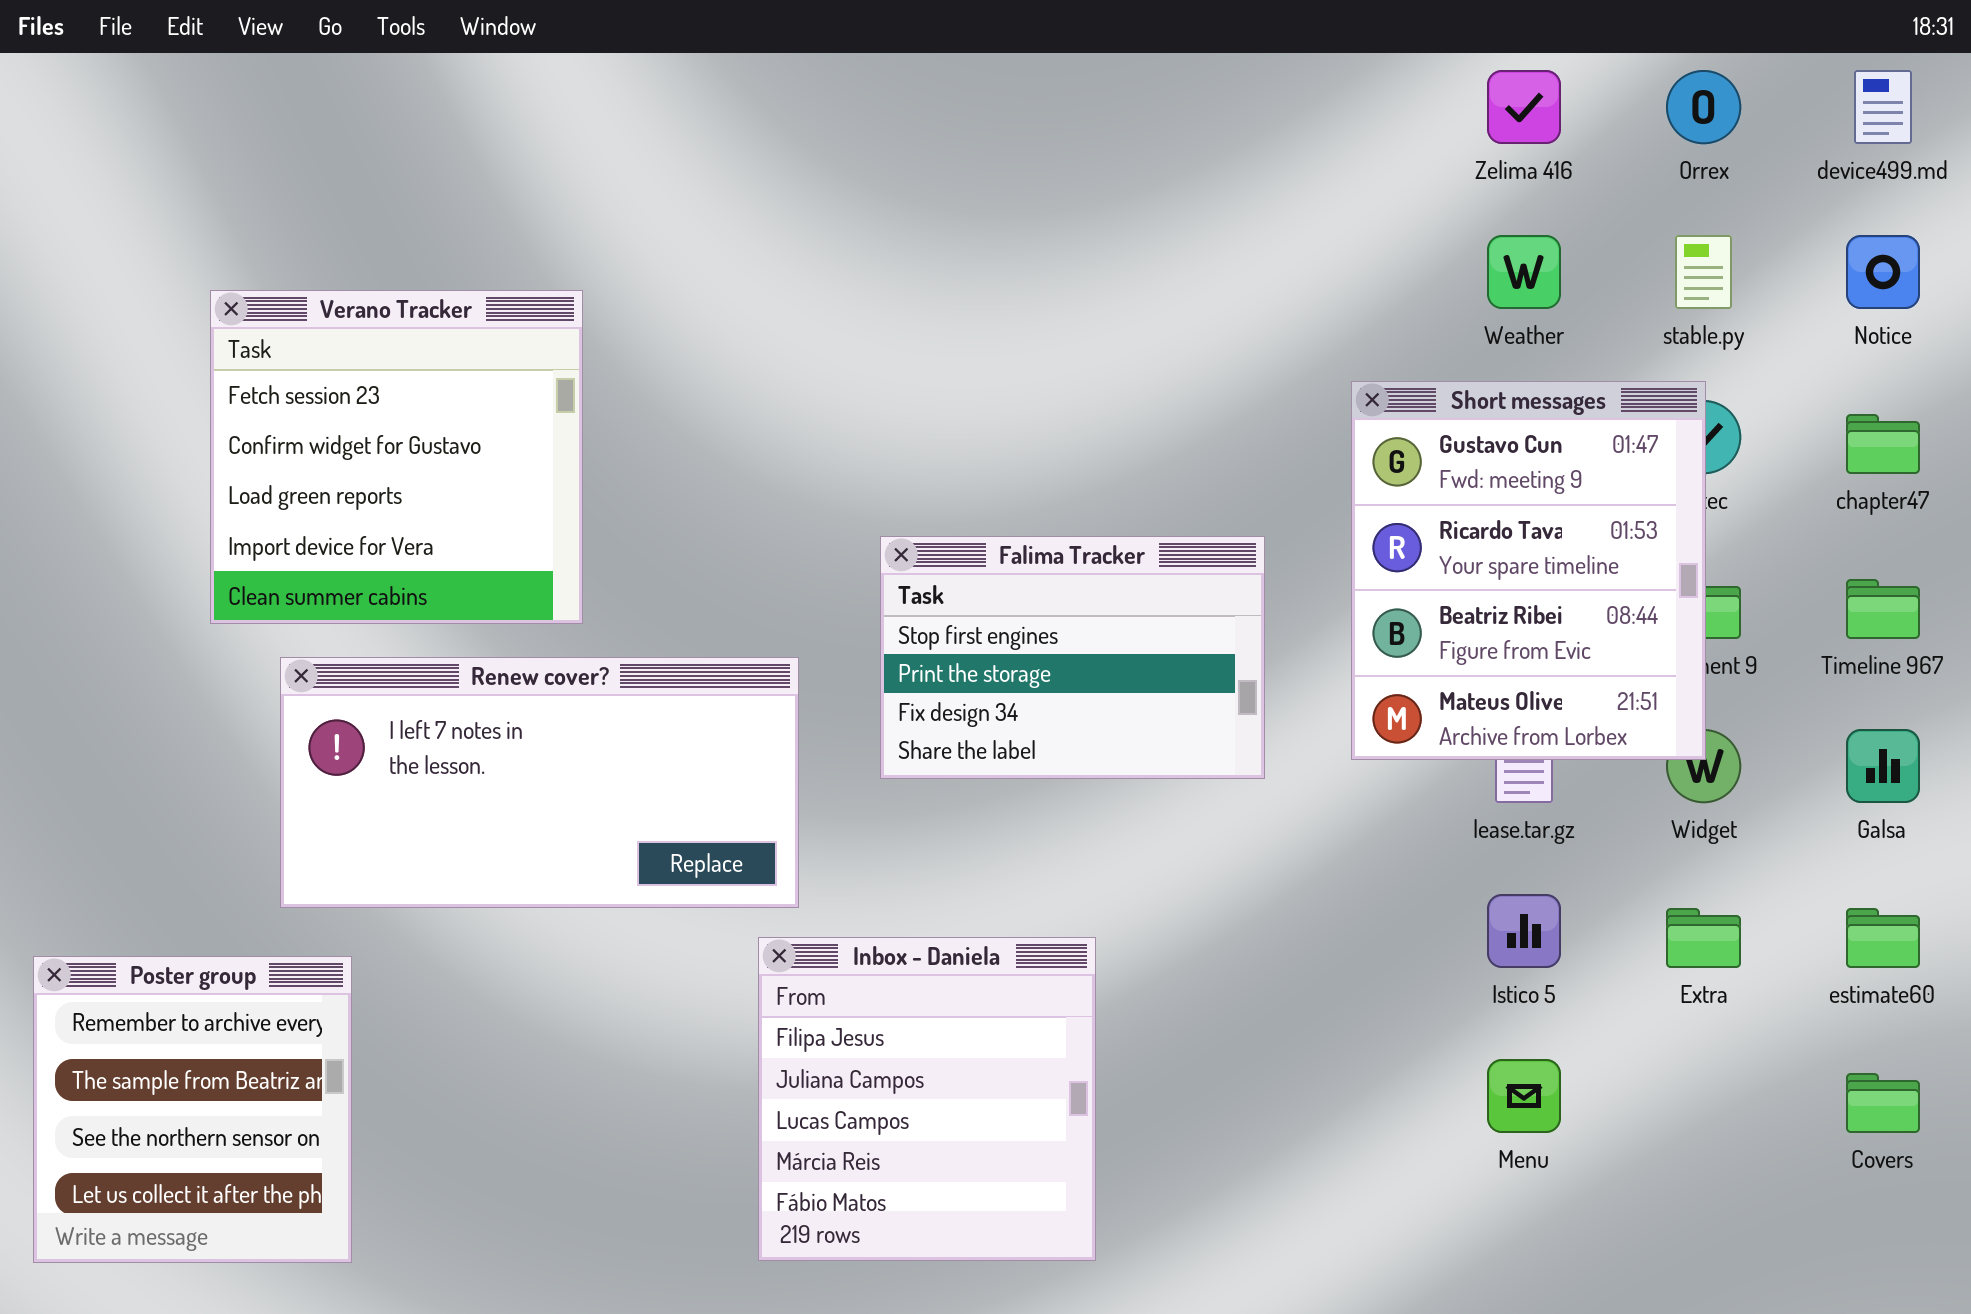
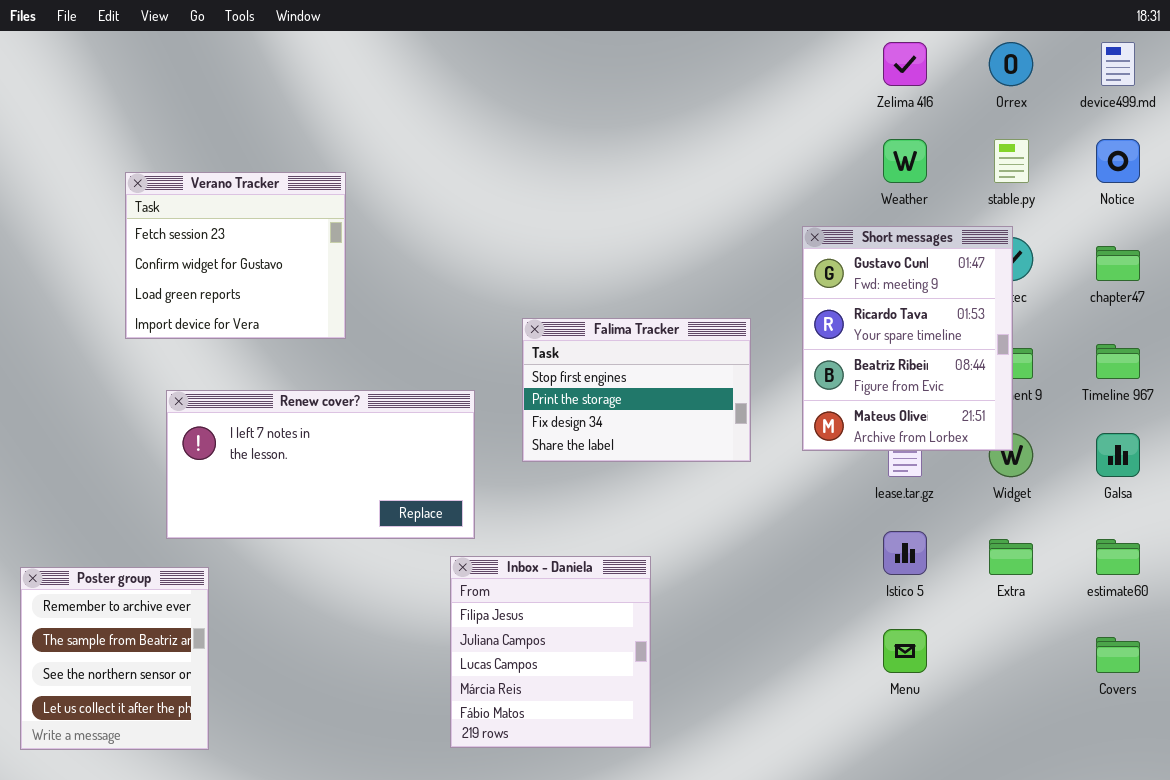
Verano Tracker: [210,290,583,624] -> [125,172,346,339], resized

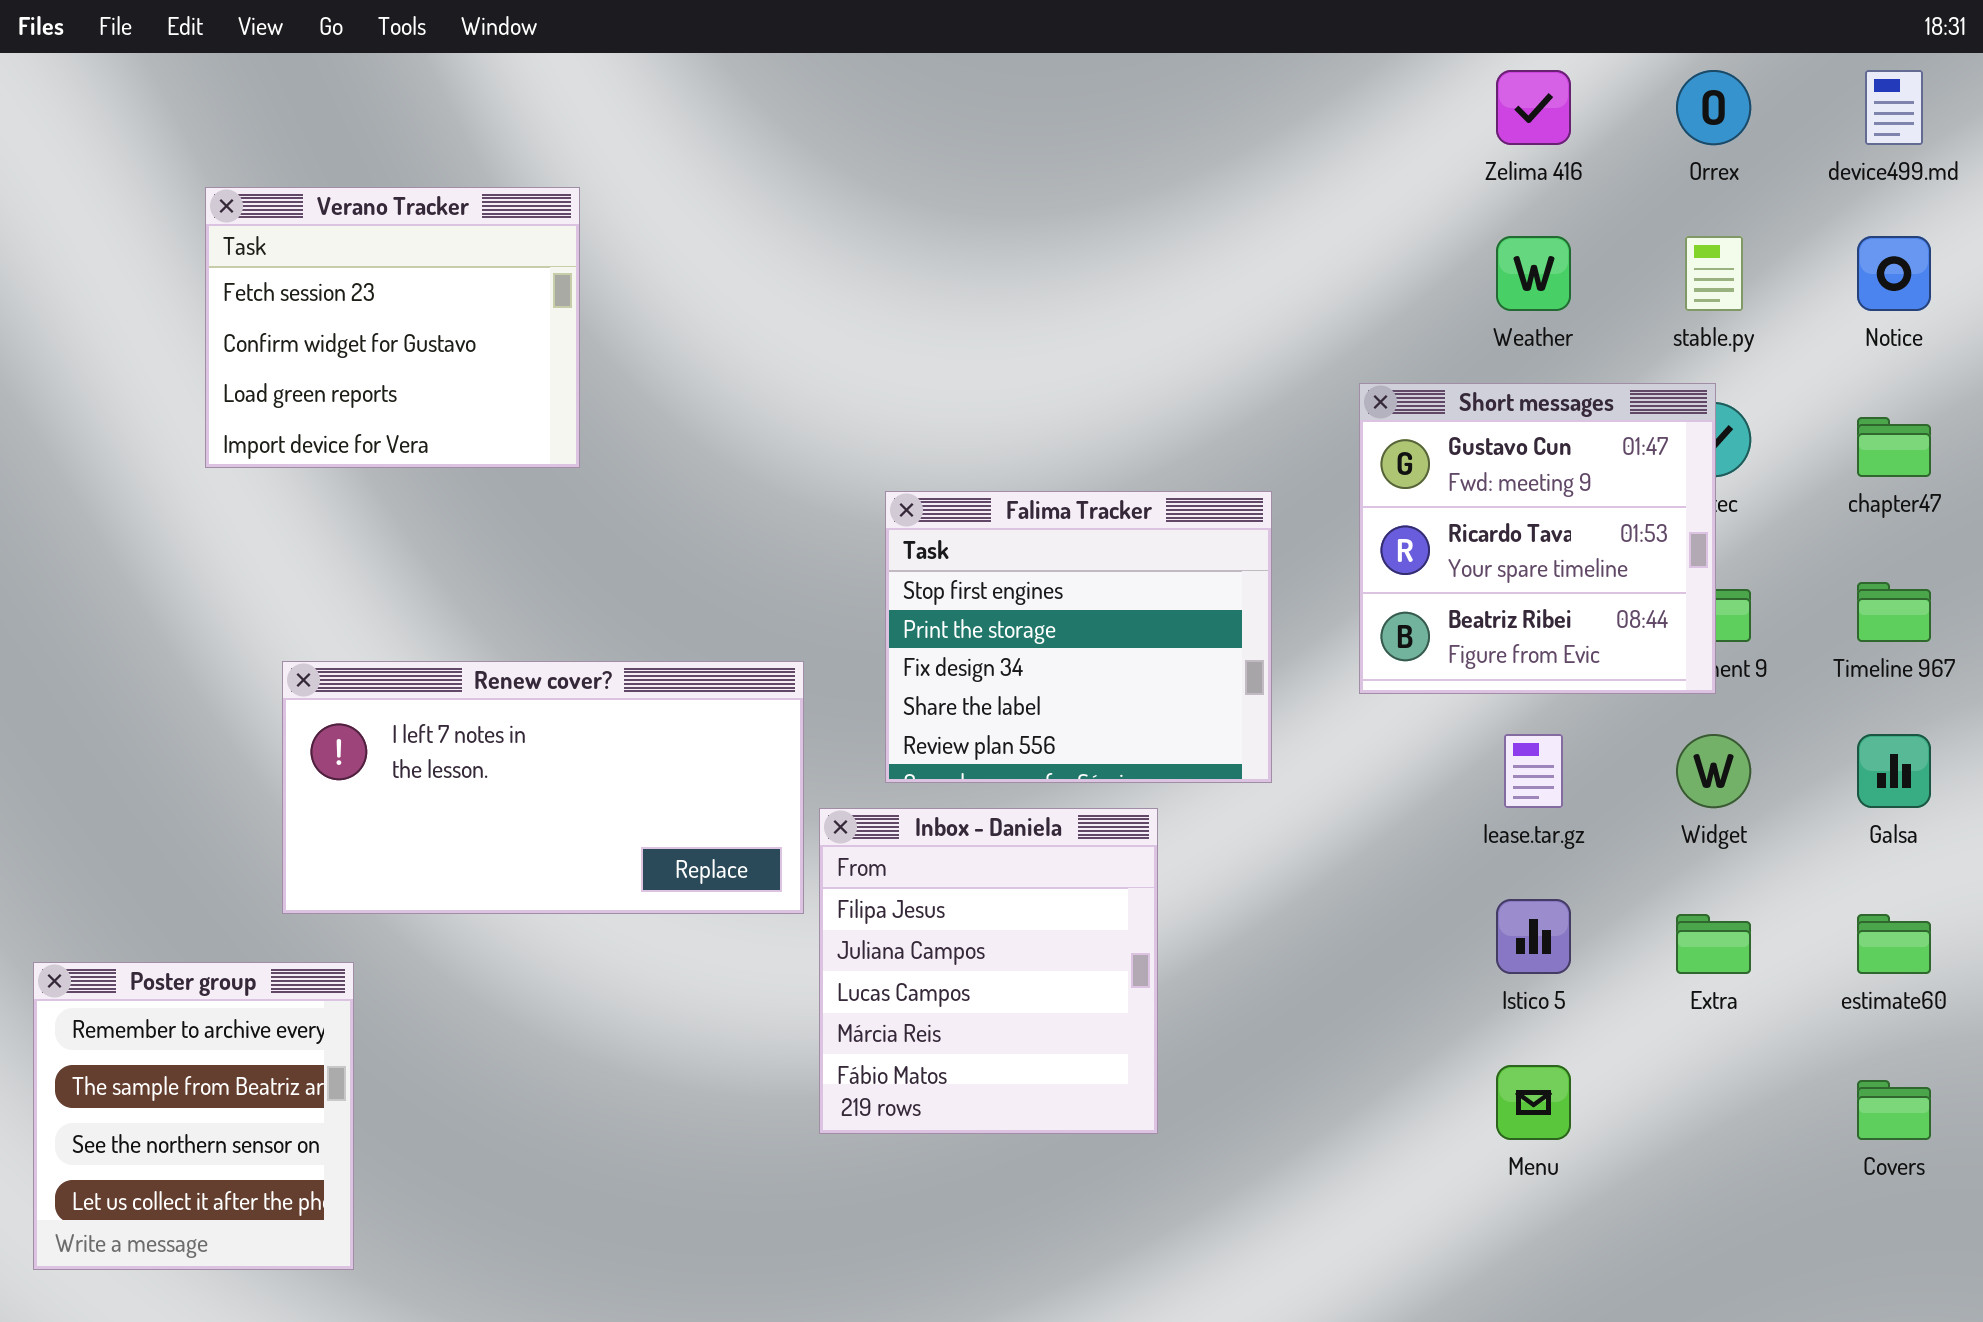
Verano Tracker: [125,172,346,339] -> [205,187,580,468], moved
Short messages: [802,226,1013,451] -> [1359,383,1716,694], resized
Falima Tracker: [522,318,751,462] -> [885,491,1272,783], resized
Inbox - Daniela: [450,556,651,748] -> [819,808,1158,1134], moved

